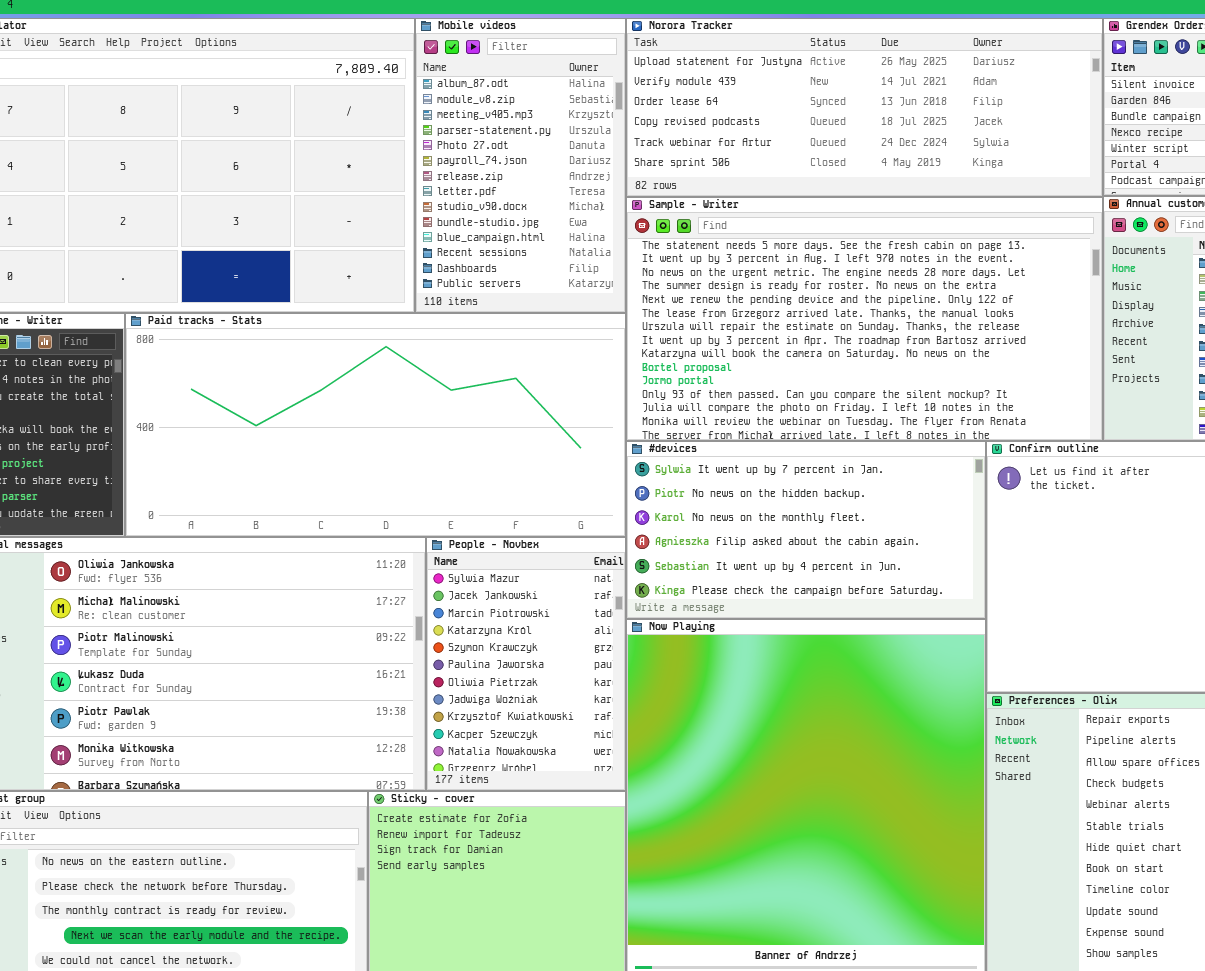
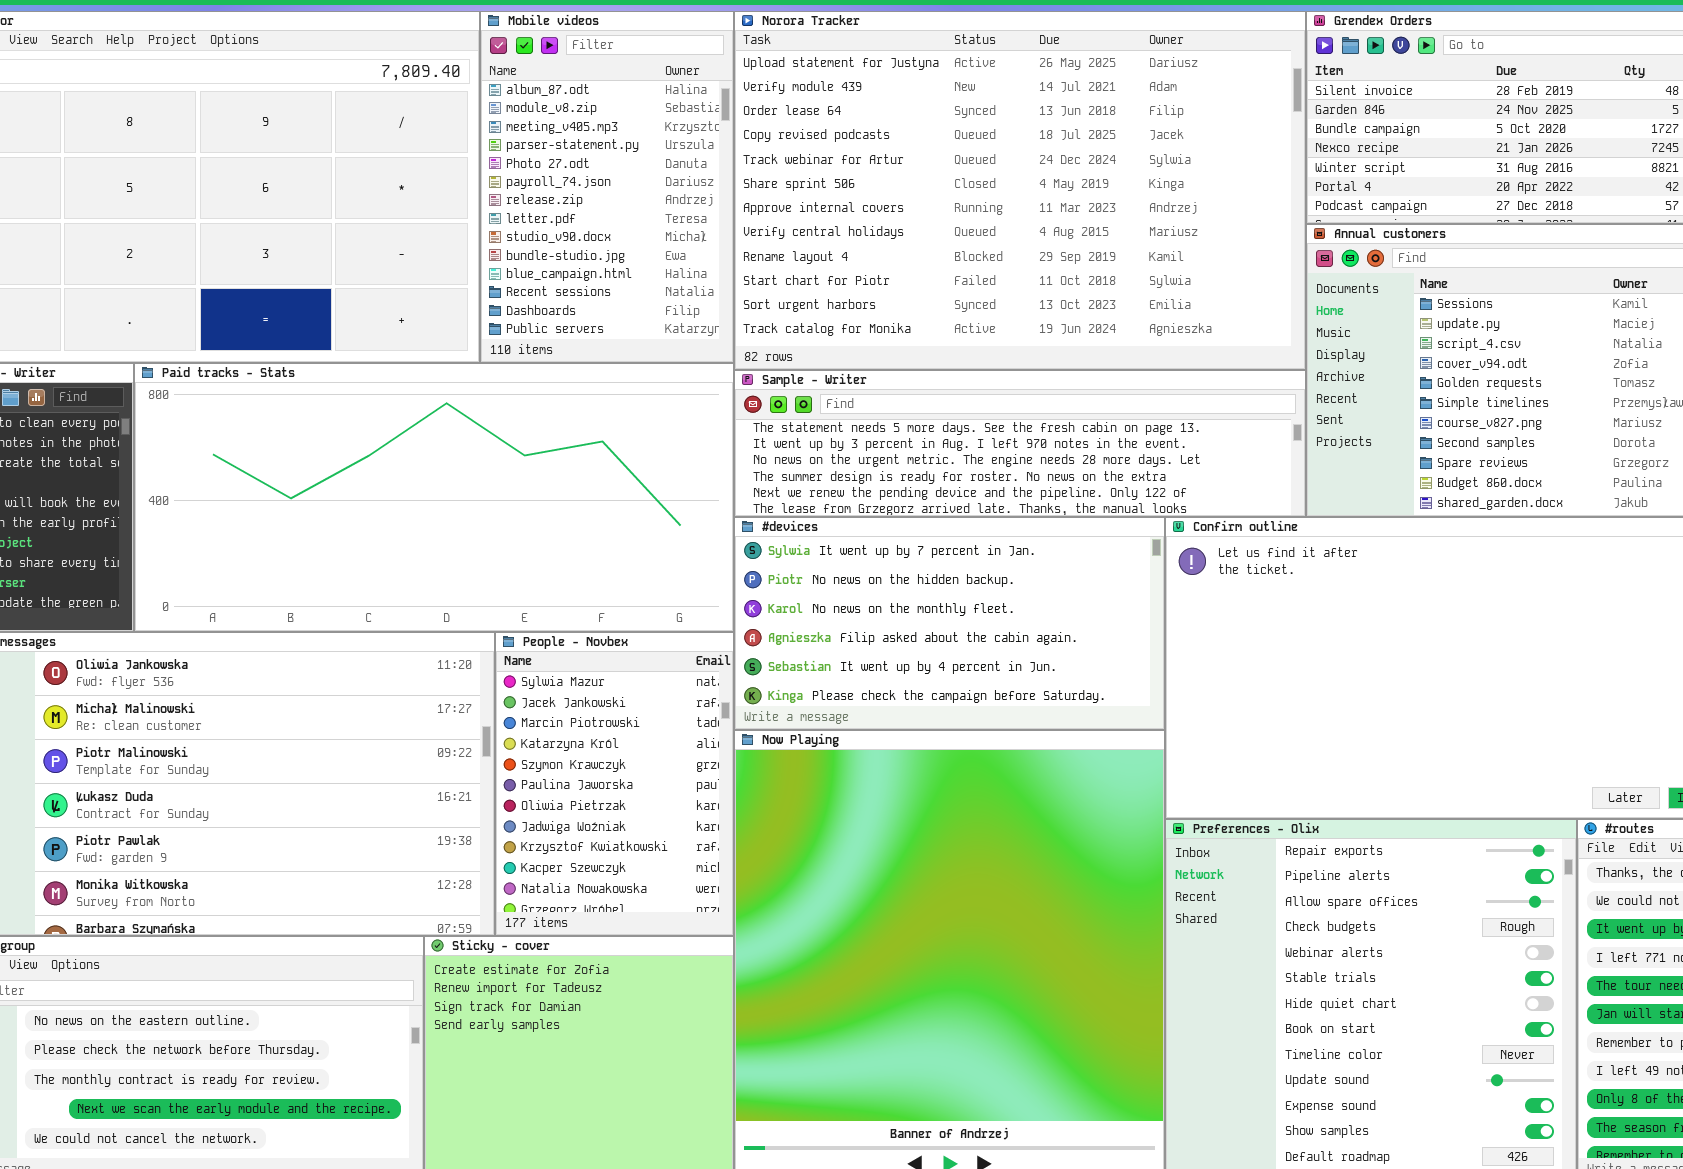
Norora Tracker: [626,18,1103,197] -> [734,11,1306,370], resized
Sample - Writer: [626,197,1103,441] -> [734,370,1306,517], resized

